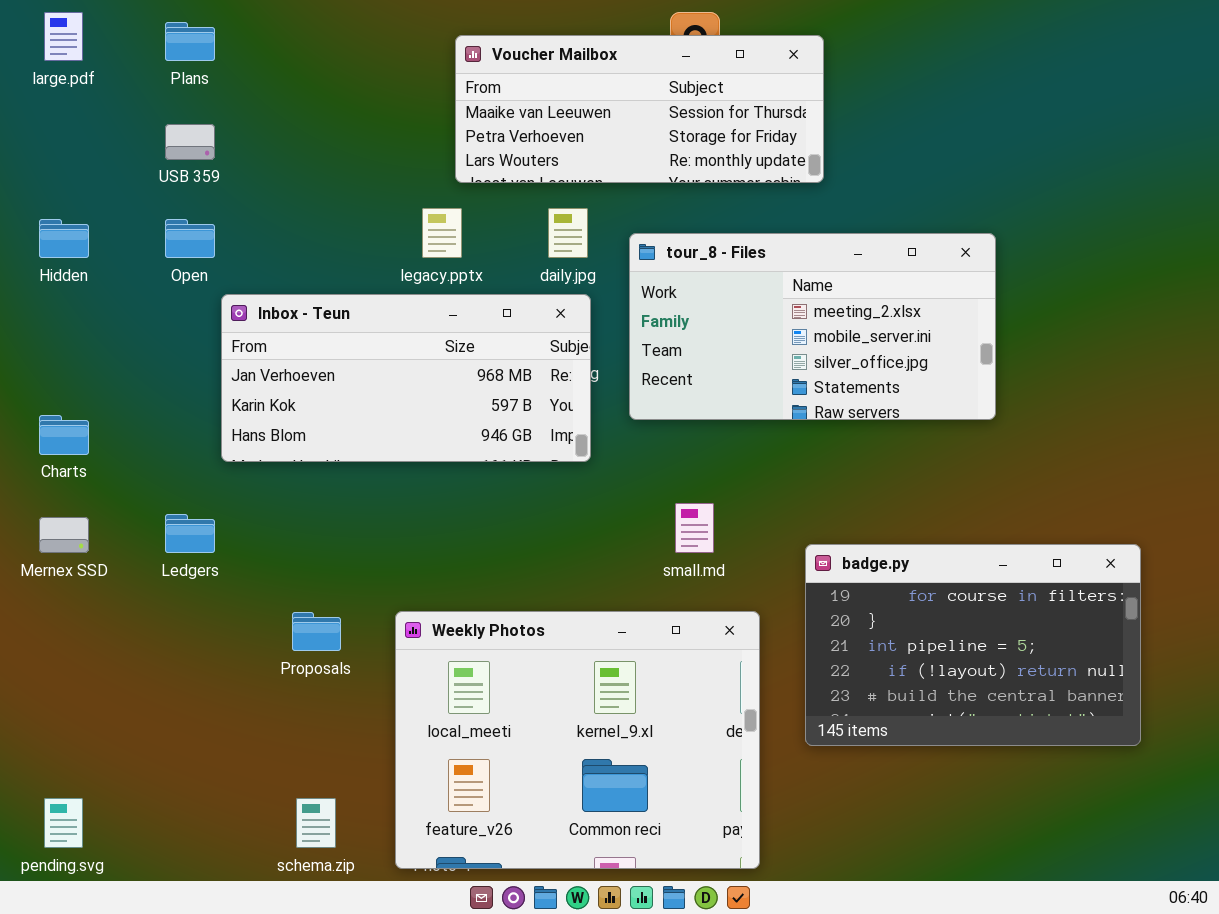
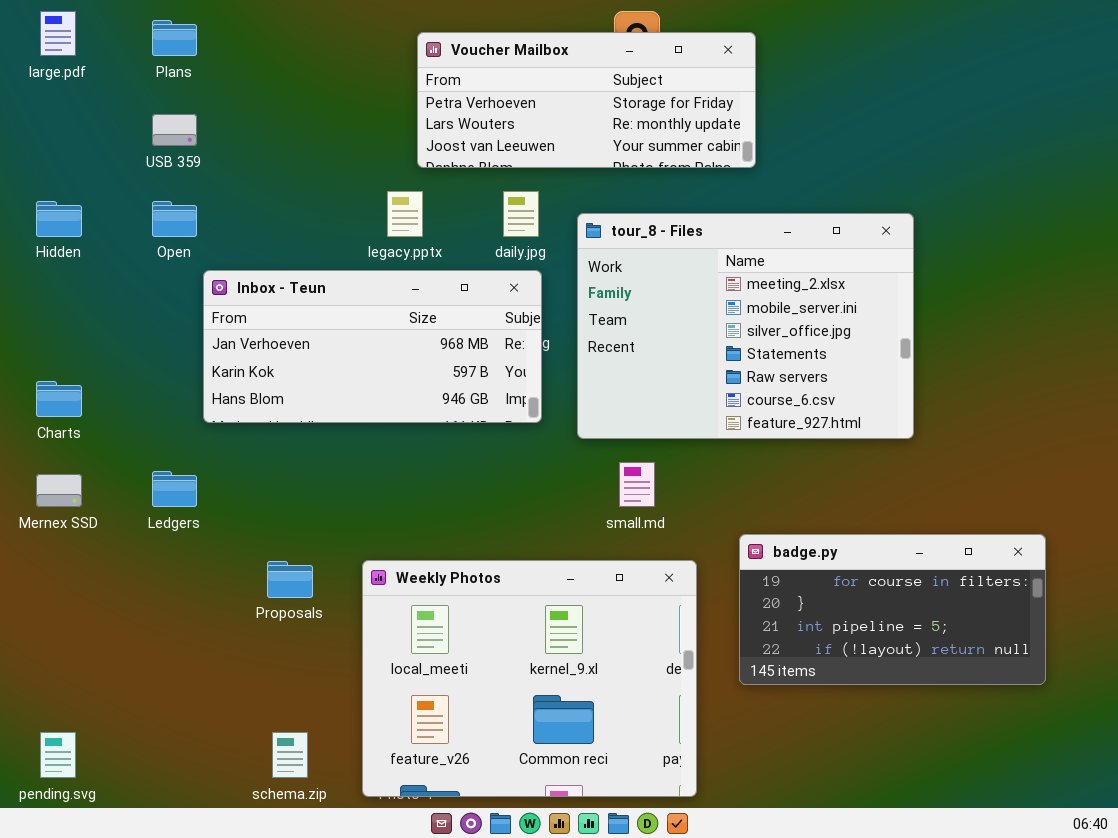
Voucher Mailbox: [455,35,824,183] -> [417,32,756,168], scrolled down 1 row
tour_8 - Files: [629,233,996,420] -> [577,213,914,439], resized
badge.py: [805,544,1141,746] -> [739,534,1046,685], resized

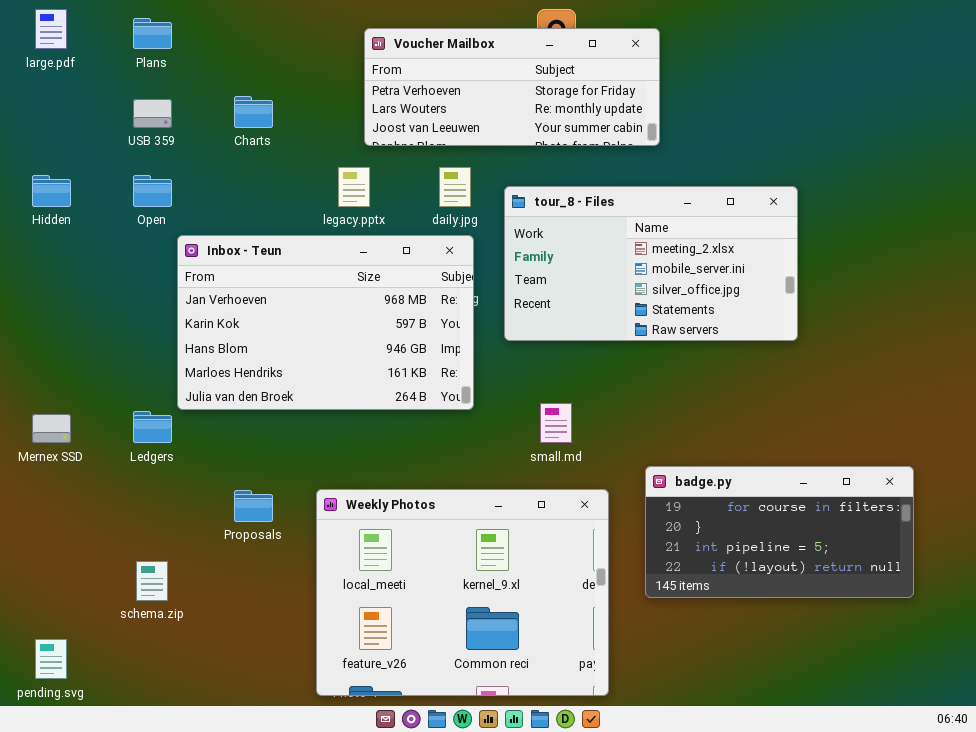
tour_8 - Files: [577,213,914,439] -> [504,186,798,341], resized
Inbox - Teun: [203,270,542,423] -> [177,235,474,410], resized
Charts: [36,381,82,417] -> [234,96,273,128], moved
schema.zip: [272,732,308,778] -> [136,561,168,601], moved

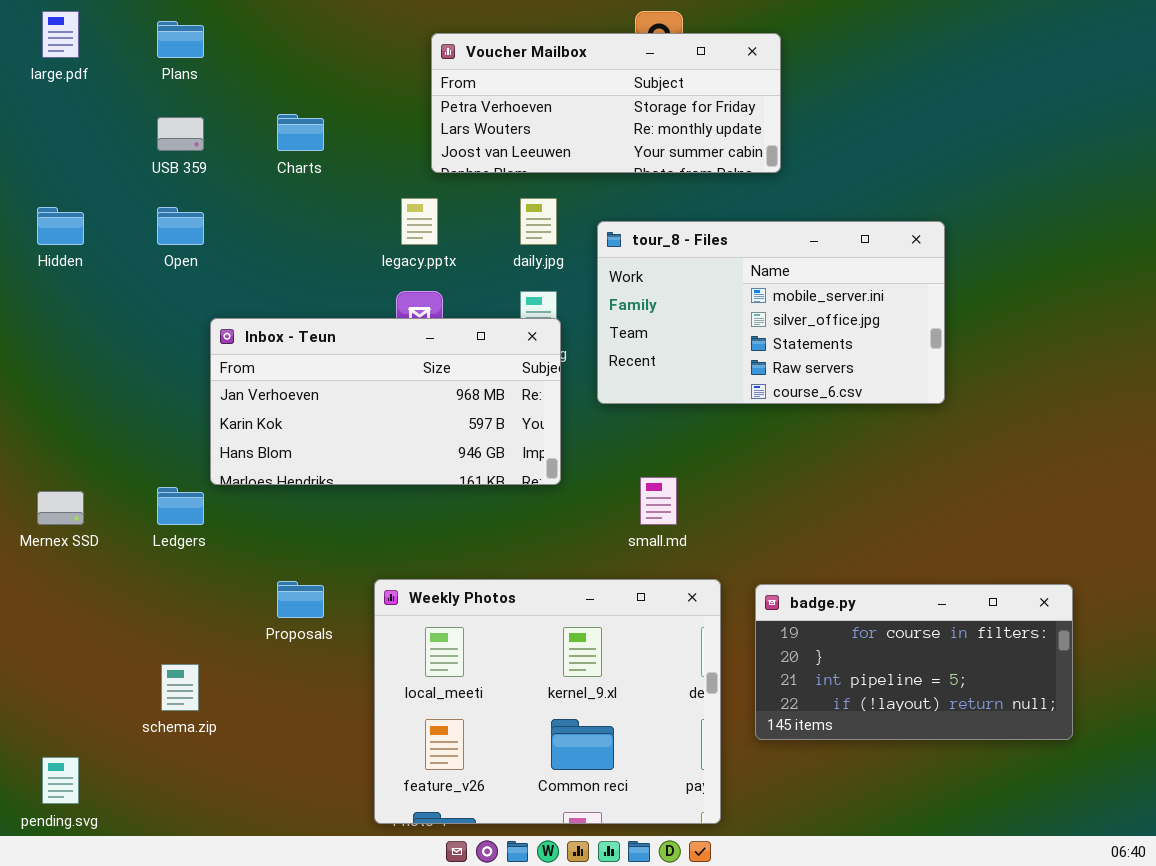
tour_8 - Files: [504,186,798,341] -> [597,221,945,404], scrolled down 1 row
Inbox - Teun: [177,235,474,410] -> [210,318,561,485], resized
badge.py: [645,466,914,598] -> [755,584,1073,740], moved

